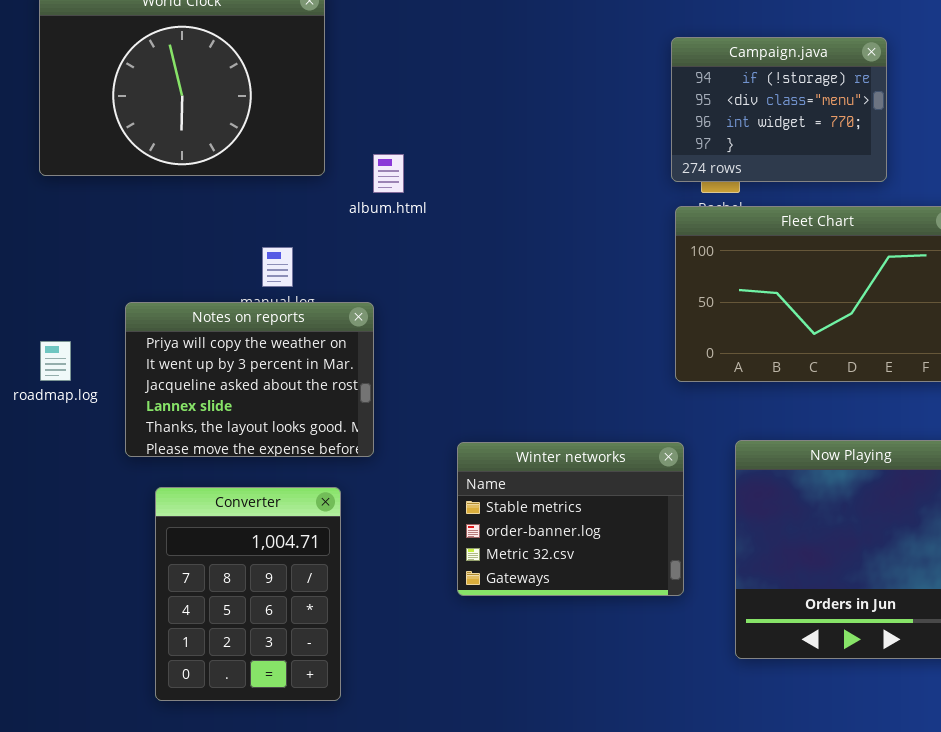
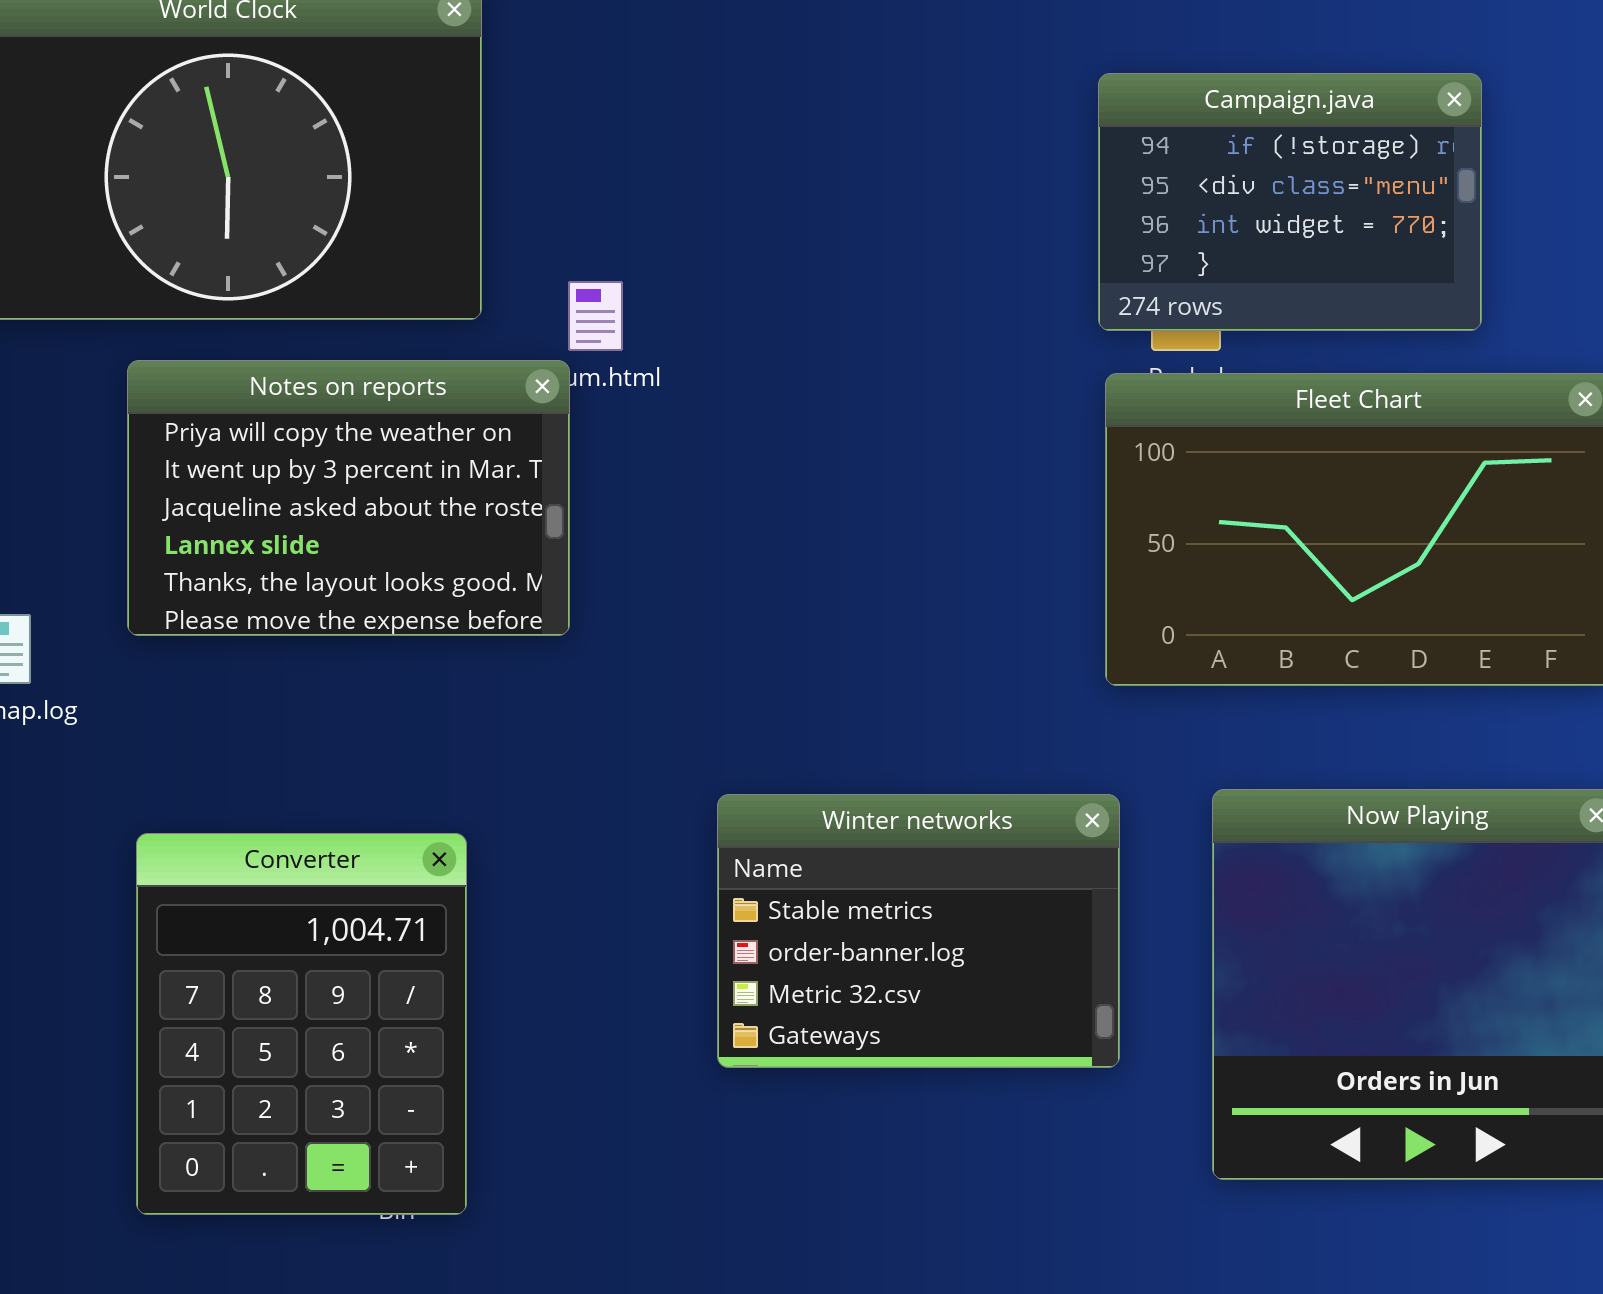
Notes on reports: [125,302,374,457] -> [127,360,570,636], moved
Converter: [155,487,341,701] -> [136,833,467,1215], moved

